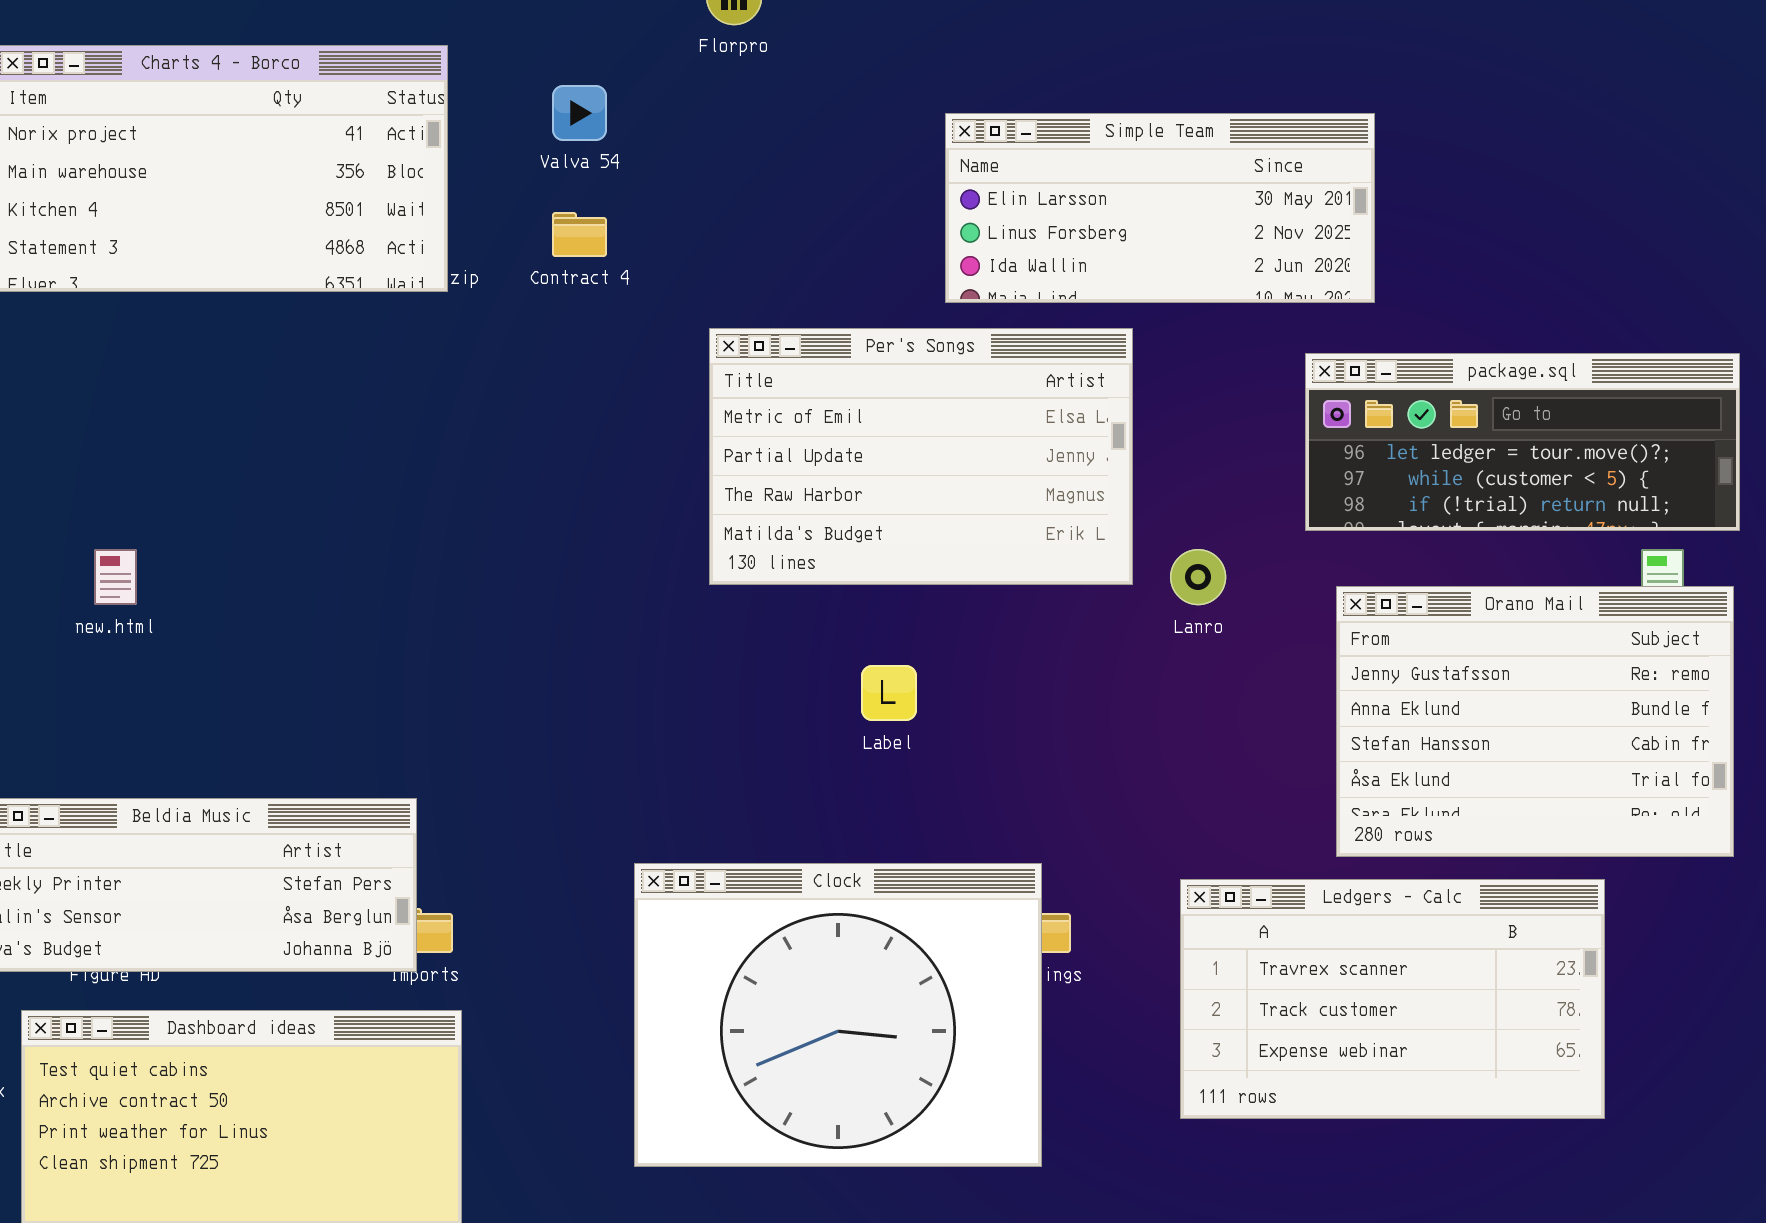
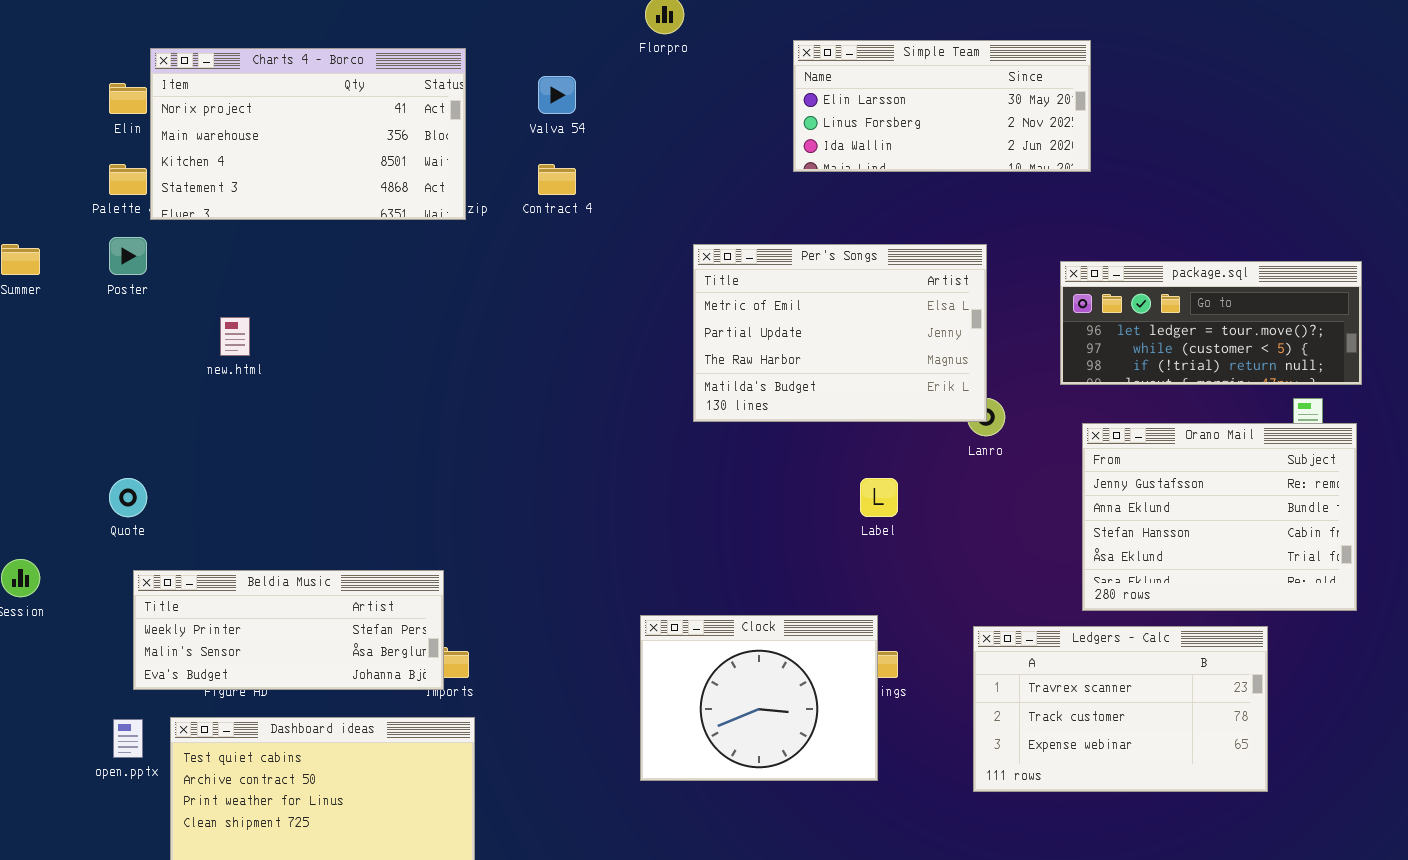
Simple Team: [945,113,1375,303] -> [793,40,1091,172], moved
Per's Songs: [709,328,1133,585] -> [693,244,987,422], moved
new.html: [94,549,137,605] -> [220,317,250,356], moved
Label: [861,665,917,721] -> [860,478,898,517], moved
Clock: [634,863,1042,1167] -> [640,615,878,781], resized

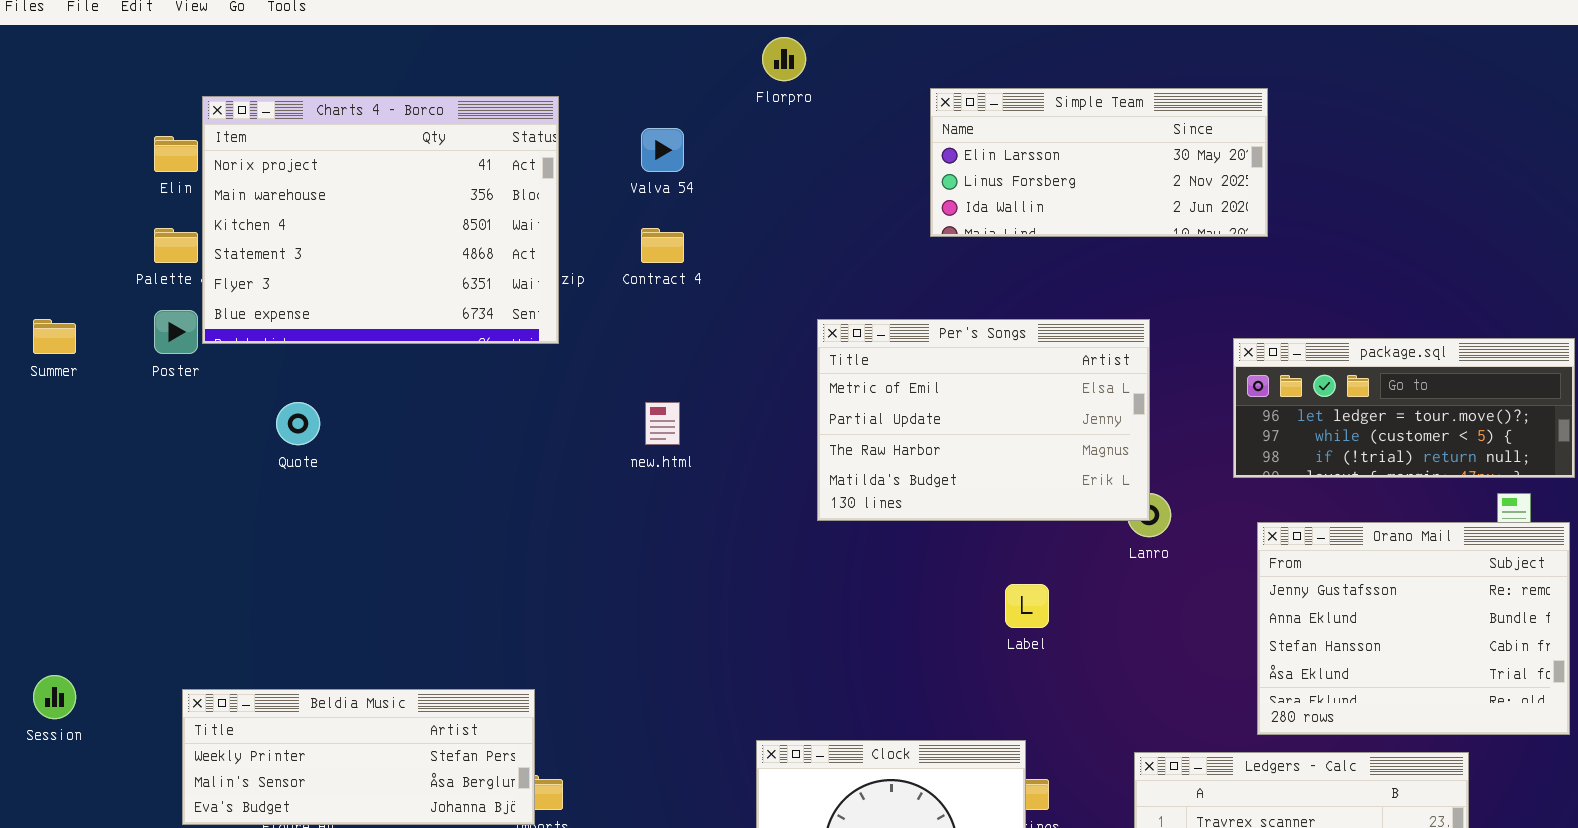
Charts 4 - Borco: [150,48,466,220] -> [202,96,559,344], resized
new.html: [220,317,250,356] -> [645,402,680,445], moved
Quote: [109,478,147,517] -> [276,402,320,445], moved

